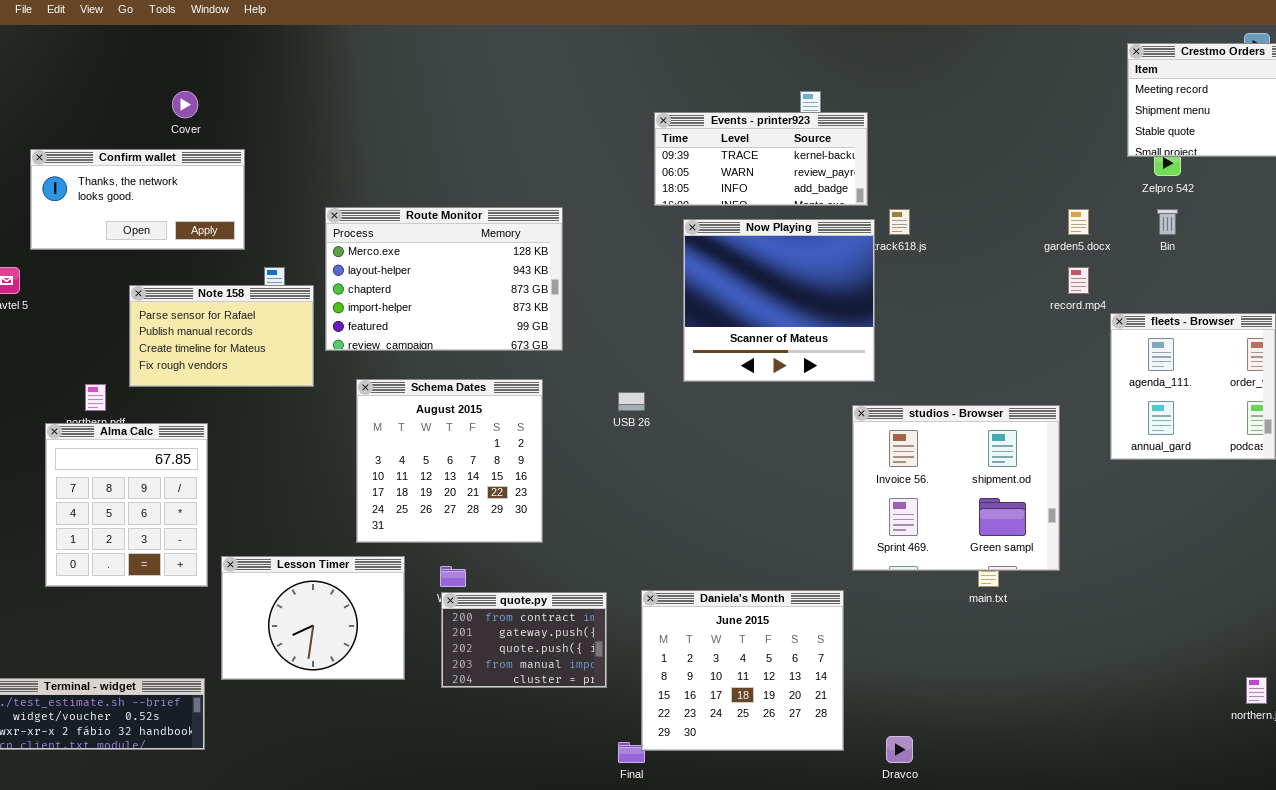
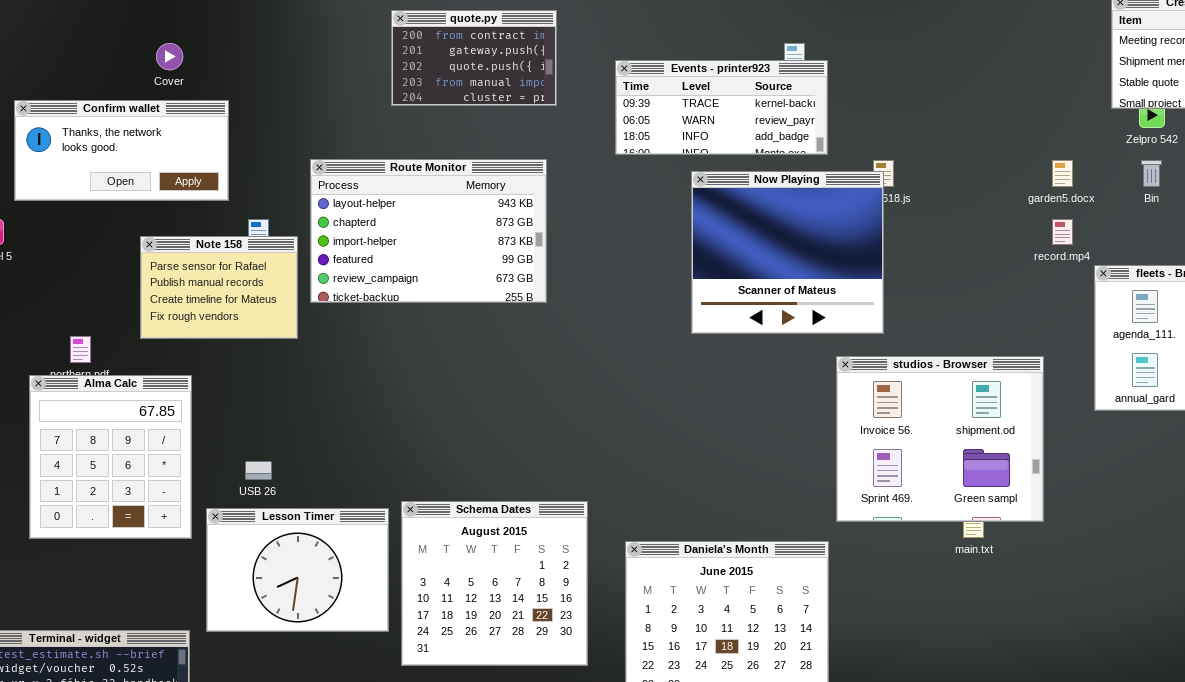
Events - printer923: [654,112,868,206] -> [615,60,828,155], moved
Route Monitor: [325,207,563,351] -> [310,159,547,303], scrolled down 1 row
Now Playing: [683,219,875,382] -> [691,171,884,334], moved
Note 158: [129,285,314,387] -> [140,236,298,339], resized
Schema Dates: [356,379,543,543] -> [401,501,588,666], moved
USB 26: [618,392,645,411] -> [245,461,272,480], moved
quote.py: [441,592,607,688] -> [391,10,557,106], moved

